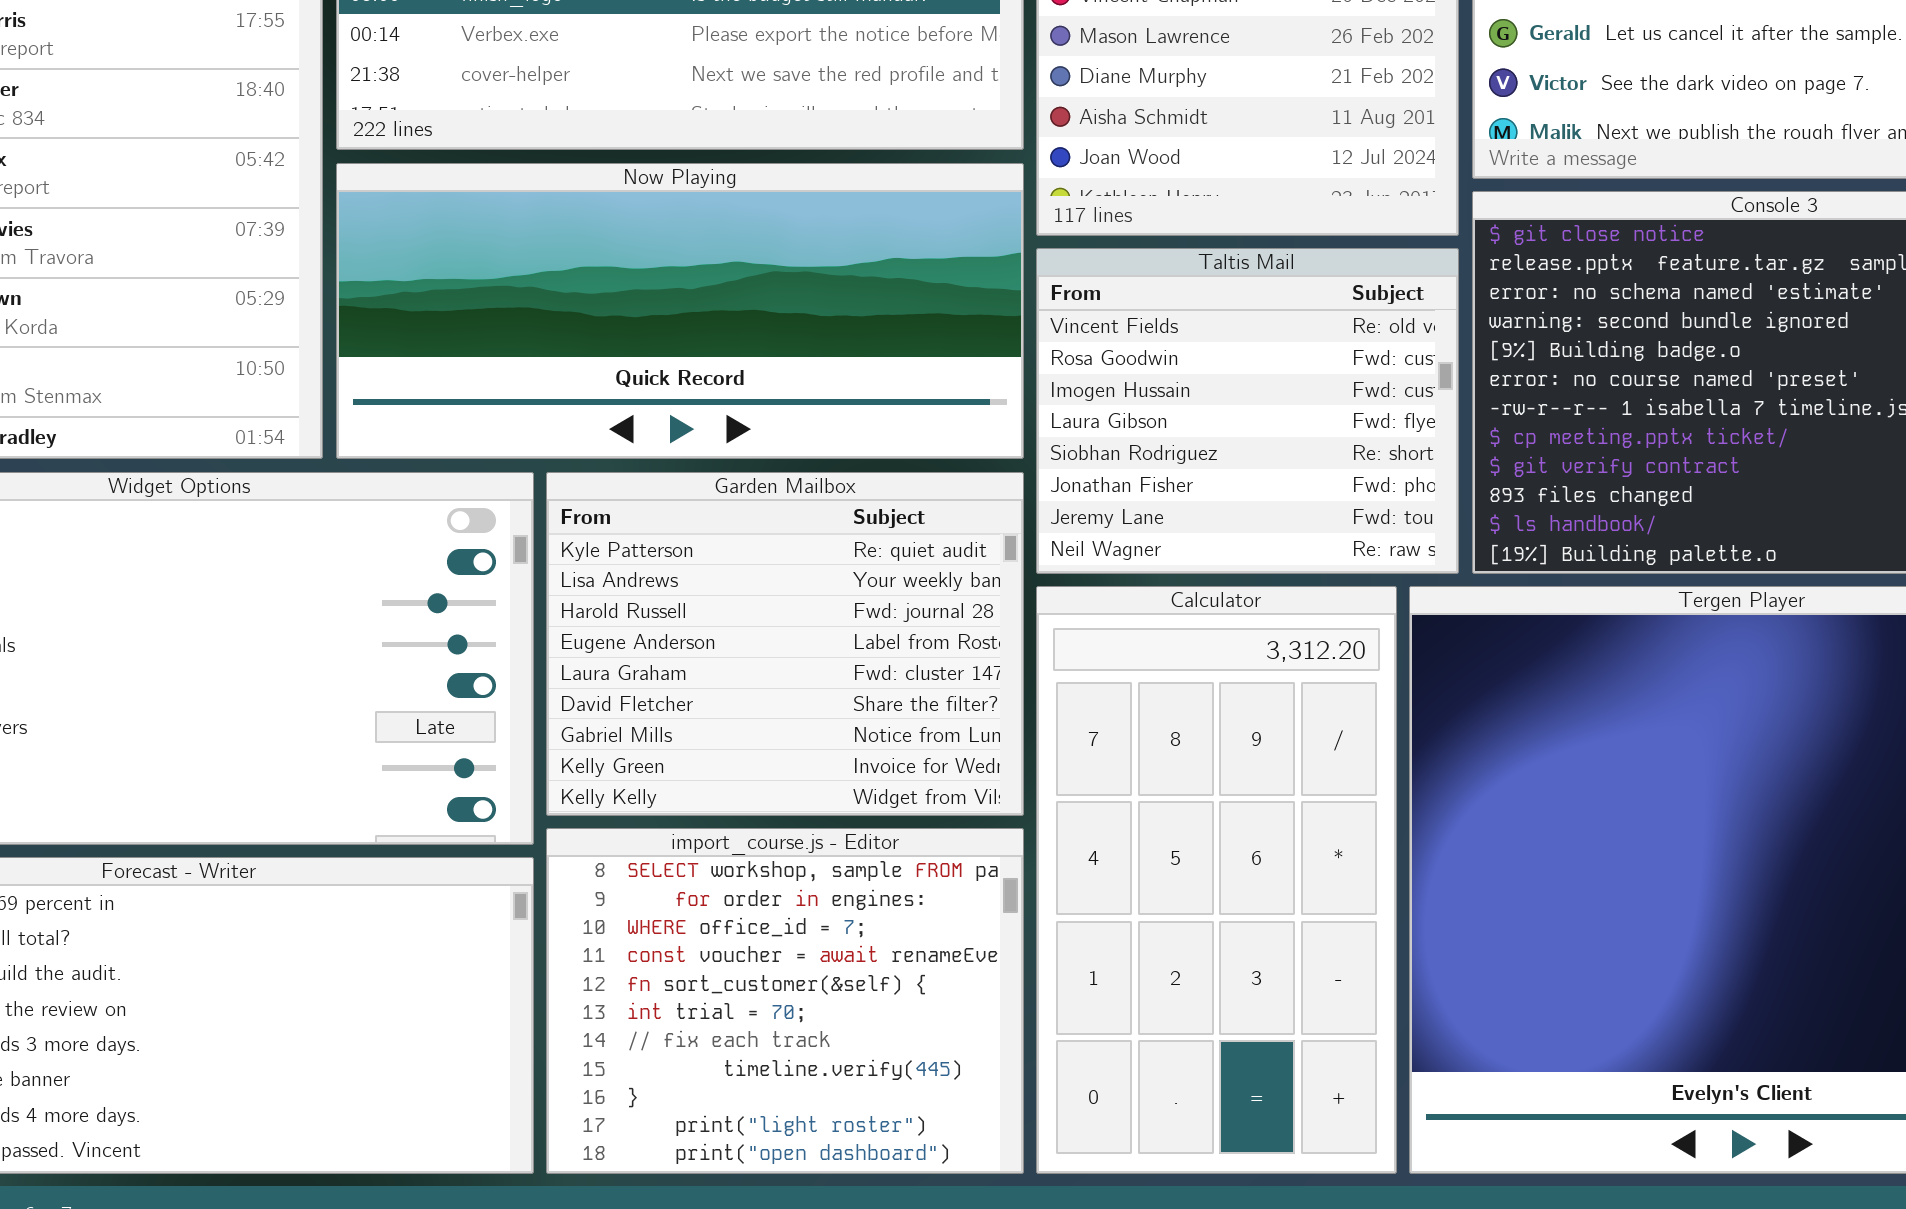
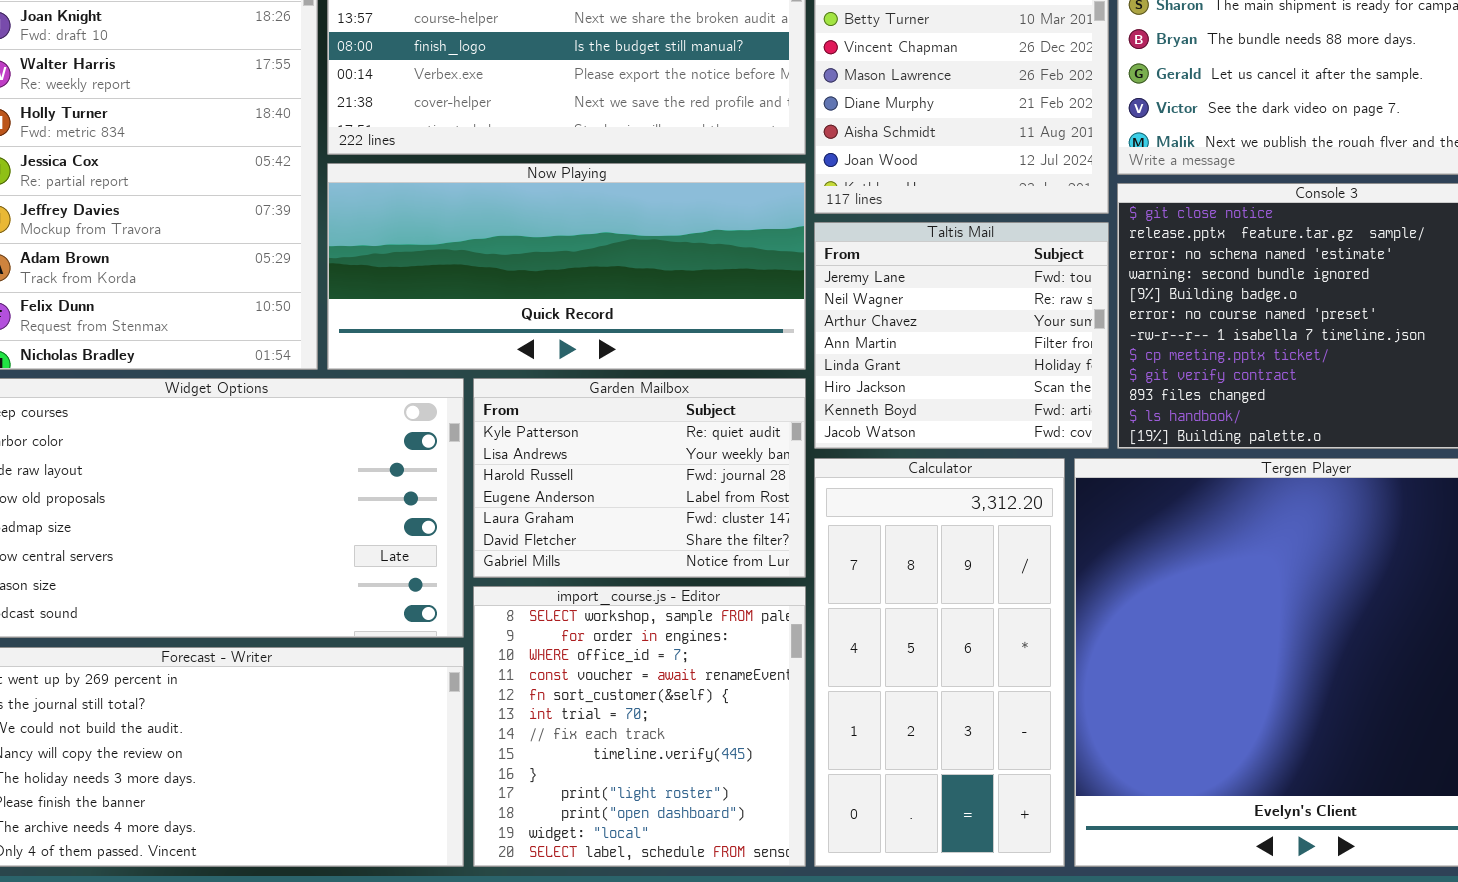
Taltis Mail: [1036,248,1459,574] -> [814,222,1109,449], scrolled down 6 rows
Garden Mailbox: [546,472,1024,816] -> [473,378,806,578], resized
import_course.js - Editor: [546,828,1024,1174] -> [473,586,806,867], resized

